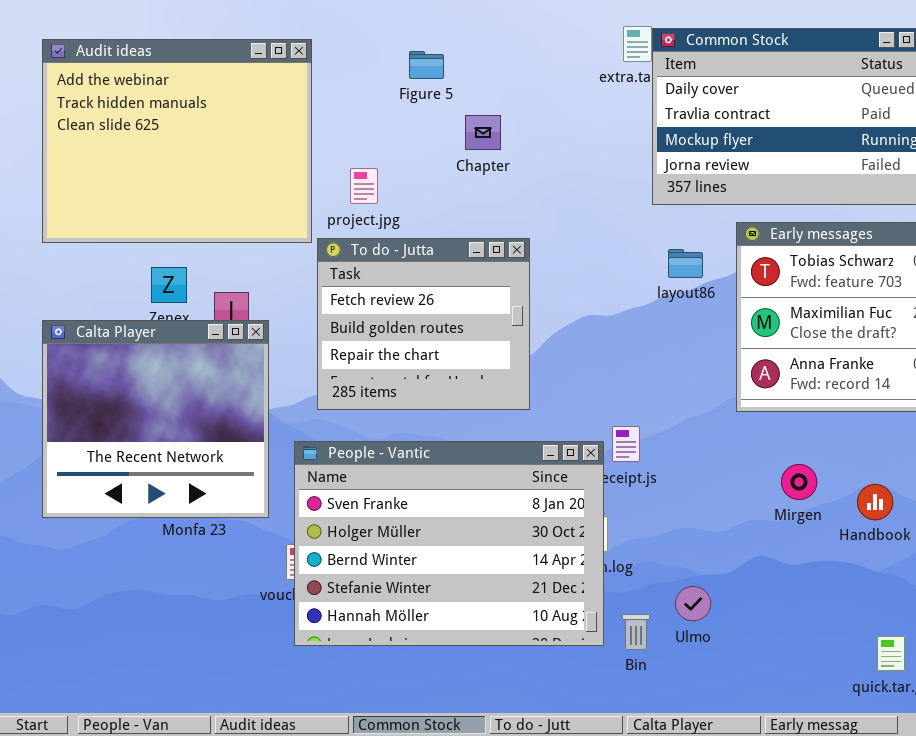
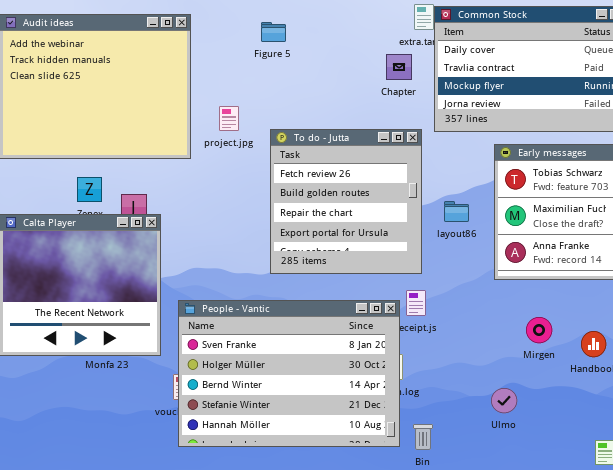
Chapter: [465,115,501,150] -> [386,54,412,80], moved
To do - Jutta: [317,238,530,410] -> [270,129,422,274], moved, resized
layout86: [668,249,703,278] -> [444,201,469,222], moved
Ulmo: [675,586,711,621] -> [491,388,517,413], moved

